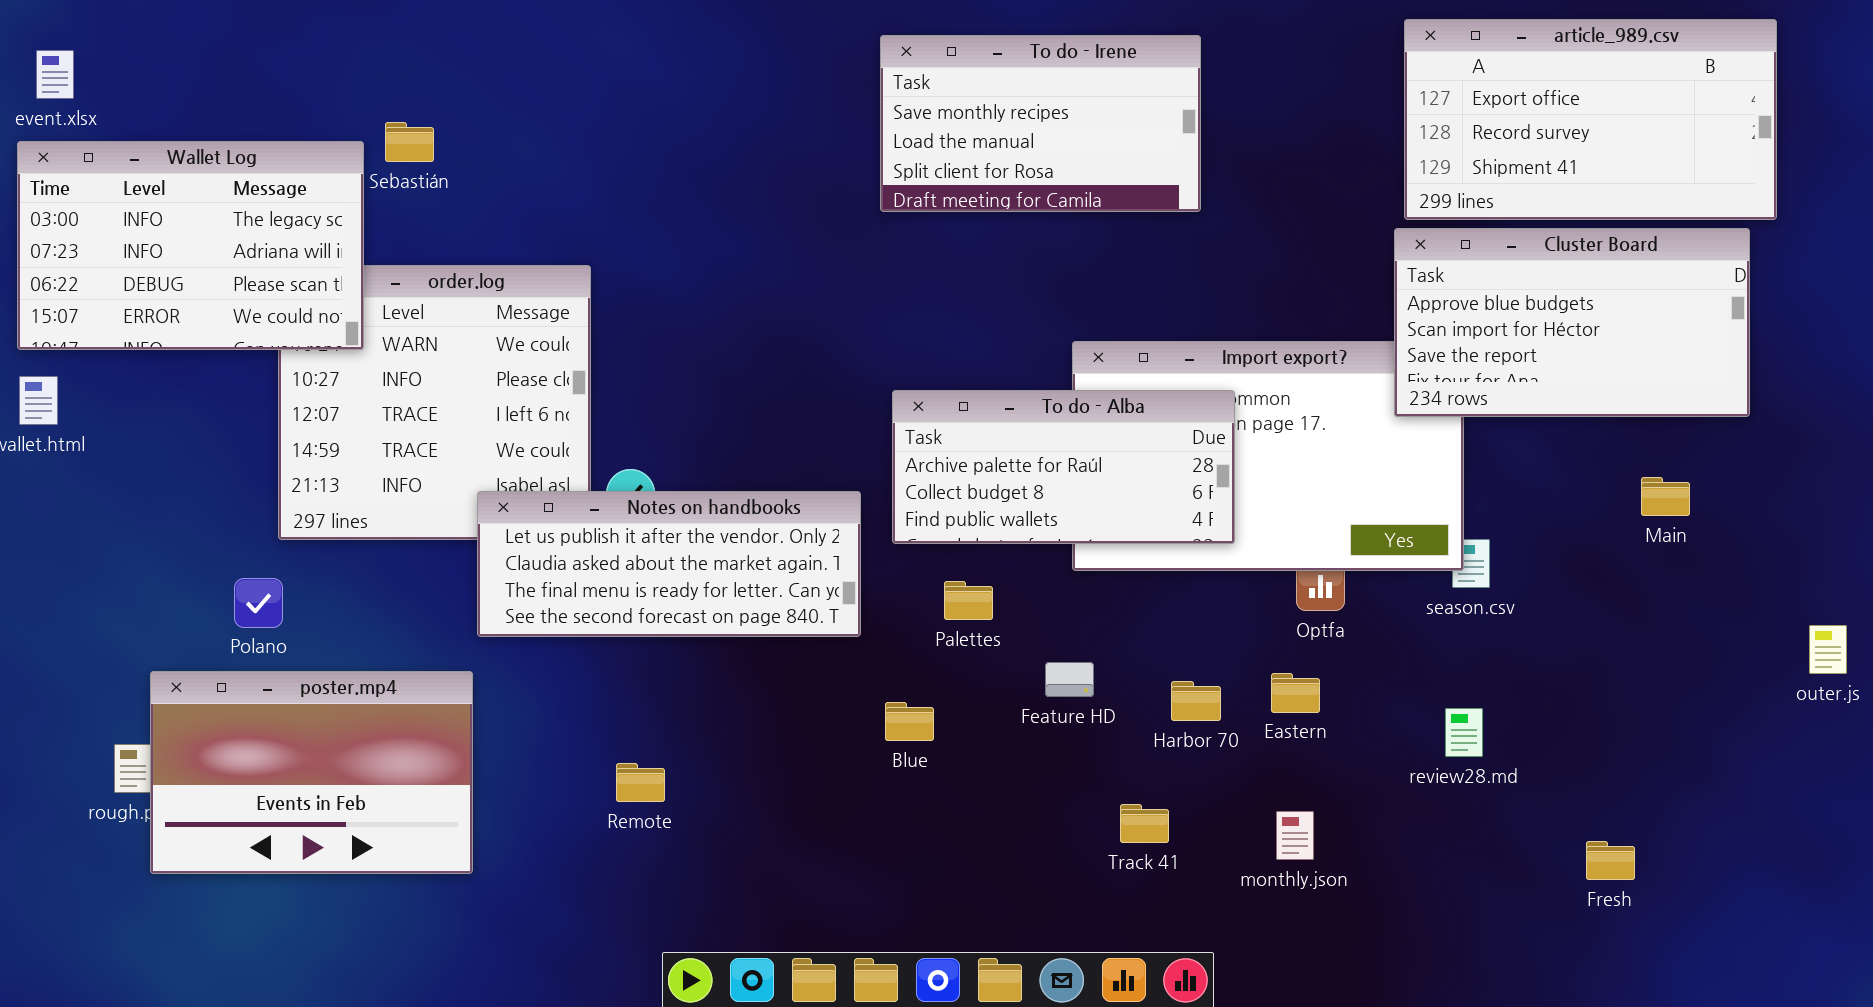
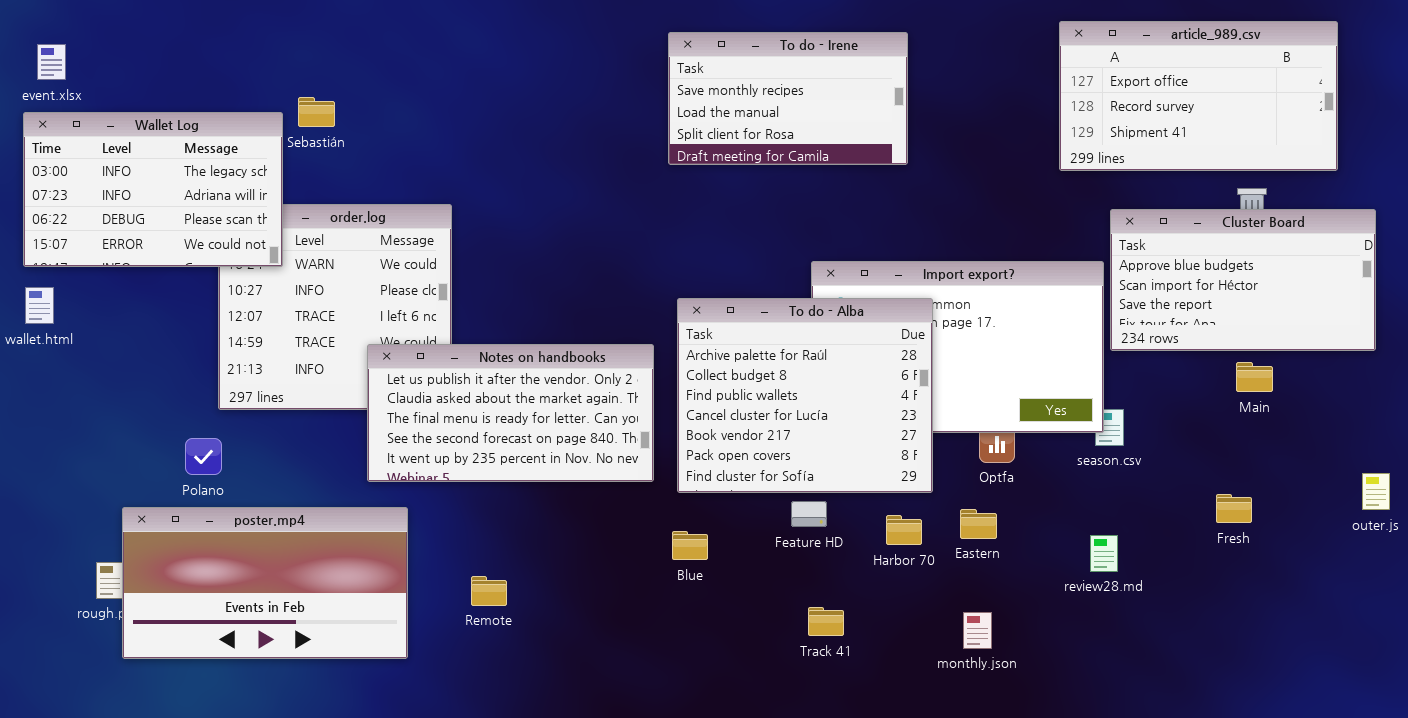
Cluster Board: [1394,228,1750,417] -> [1110,209,1376,351], moved
To do - Alba: [892,390,1235,544] -> [677,298,933,493], resized
Notes on handbooks: [477,491,861,637] -> [367,344,654,482], resized
poster.mp4: [150,671,473,874] -> [122,507,408,659], resized
Track 41: [1120,804,1169,843] -> [808,607,844,636], moved
Fresh: [1586,841,1635,880] -> [1216,494,1252,523], moved

